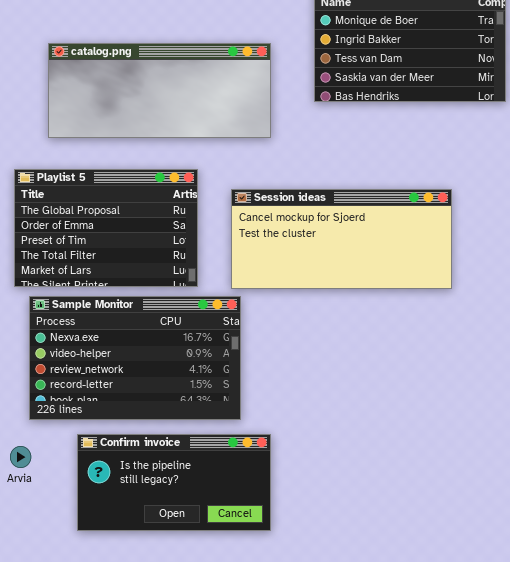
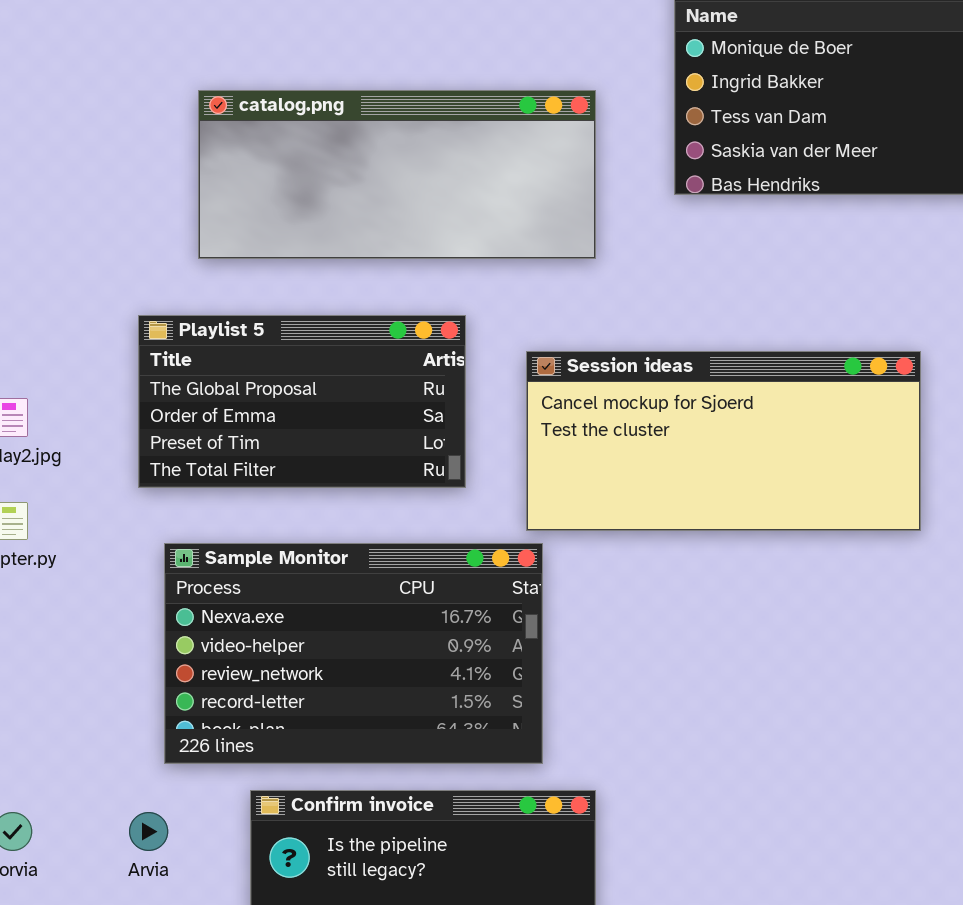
Playlist 5: [14,169,198,287] -> [138,315,466,488], resized

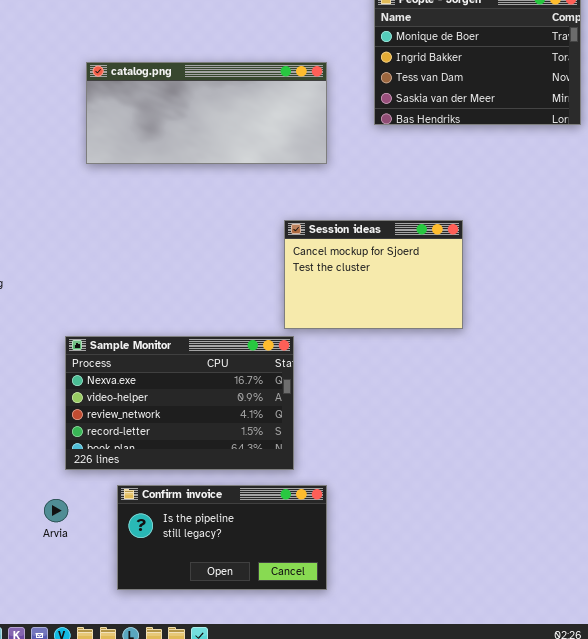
Playlist 5: [138,315,466,488] -> none, closed
Session ideas: [526,351,921,531] -> [284,220,463,329], resized

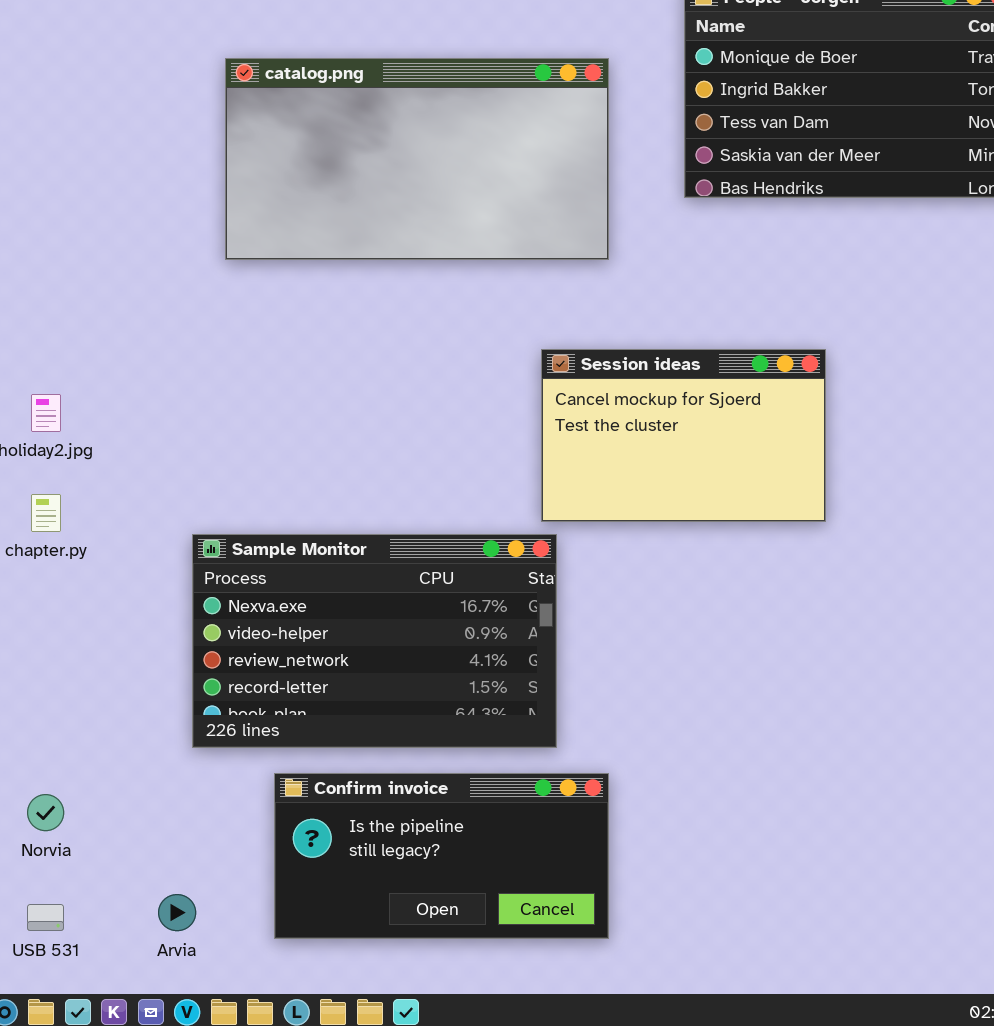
catalog.png: [86,62,327,164] -> [225,58,609,260], resized
Arvia: [44,499,68,522] -> [158,894,196,931], moved

